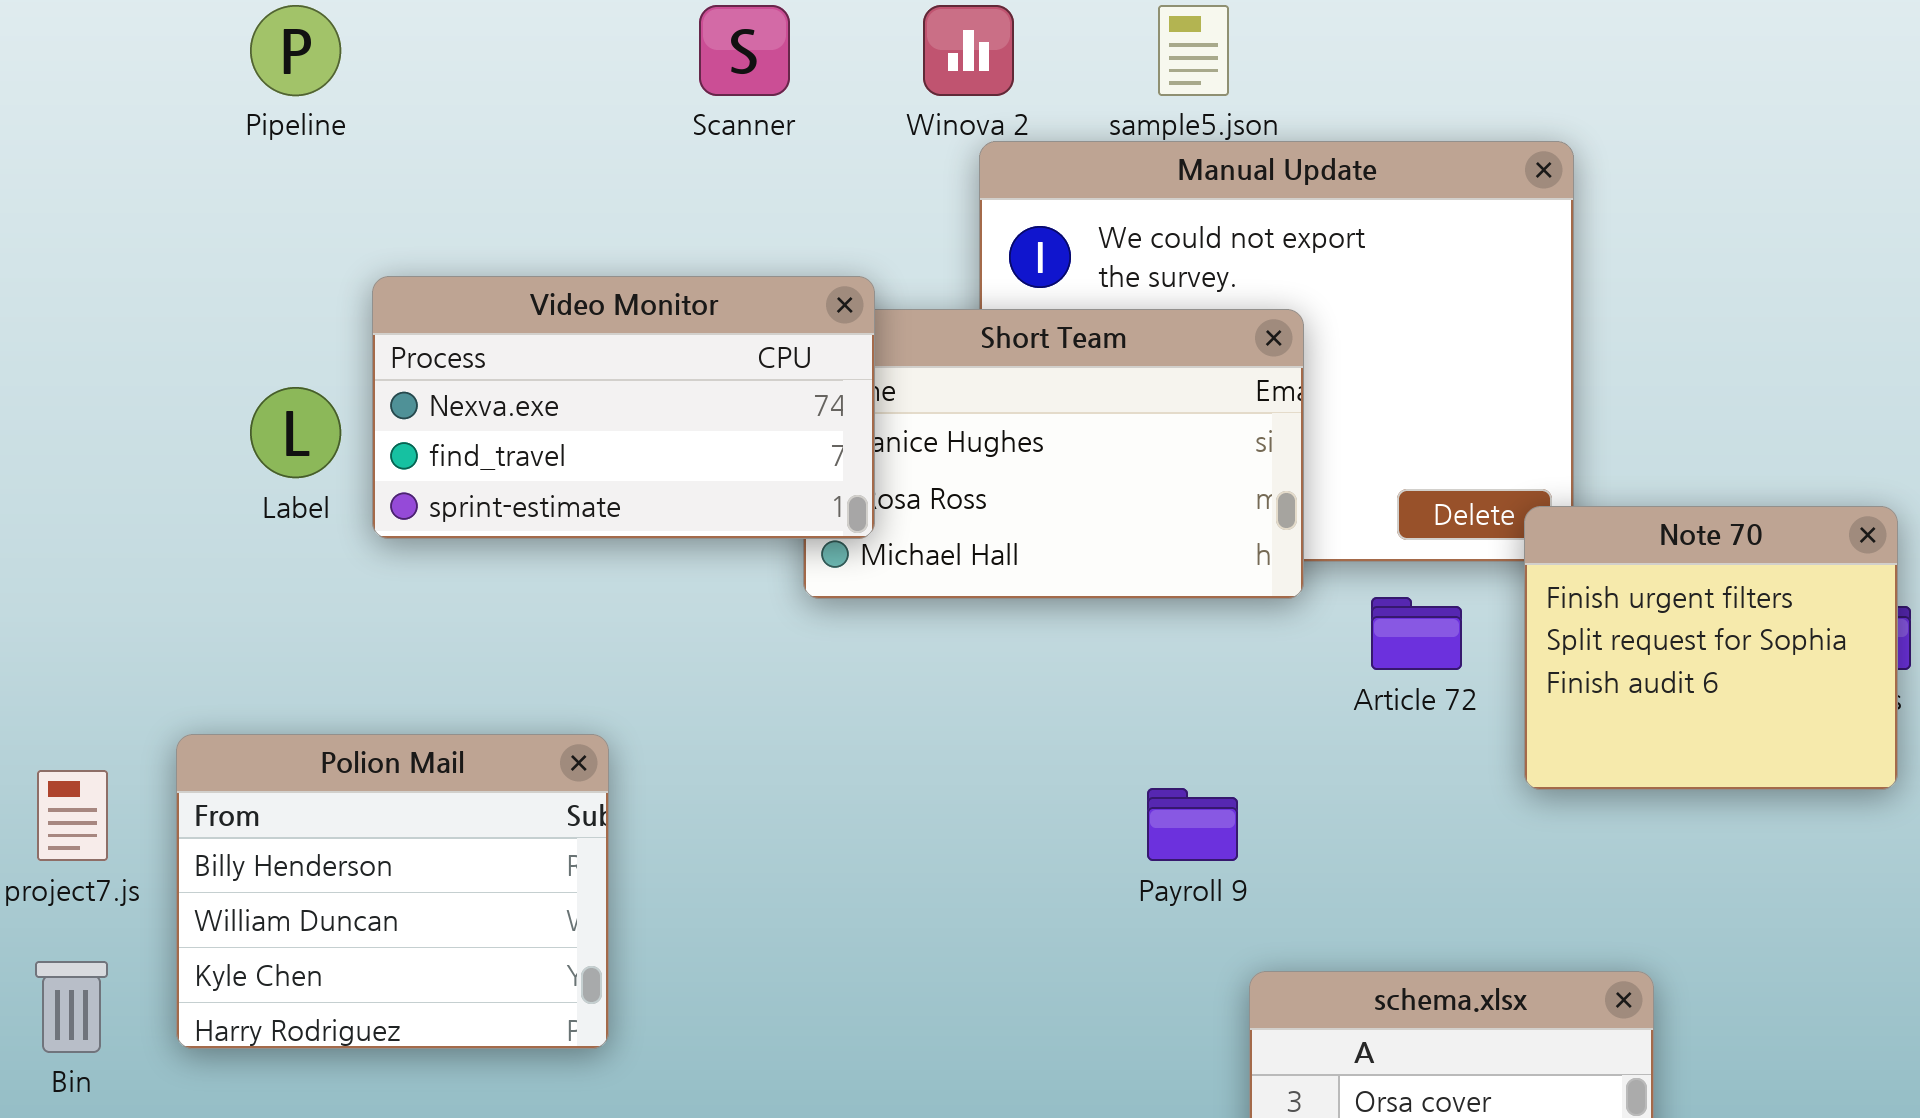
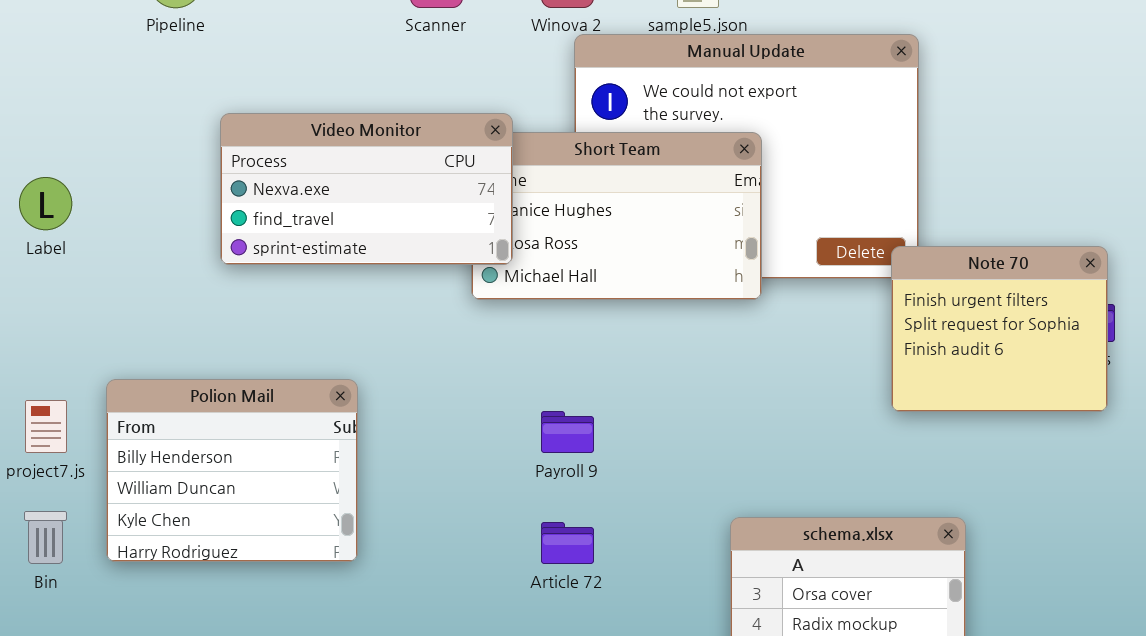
Label: [250,387,341,478] -> [19,177,72,230], moved
Article 72: [1371,597,1462,670] -> [541,522,594,564], moved
Payroll 9: [1147,788,1238,861] -> [541,411,594,453], moved

